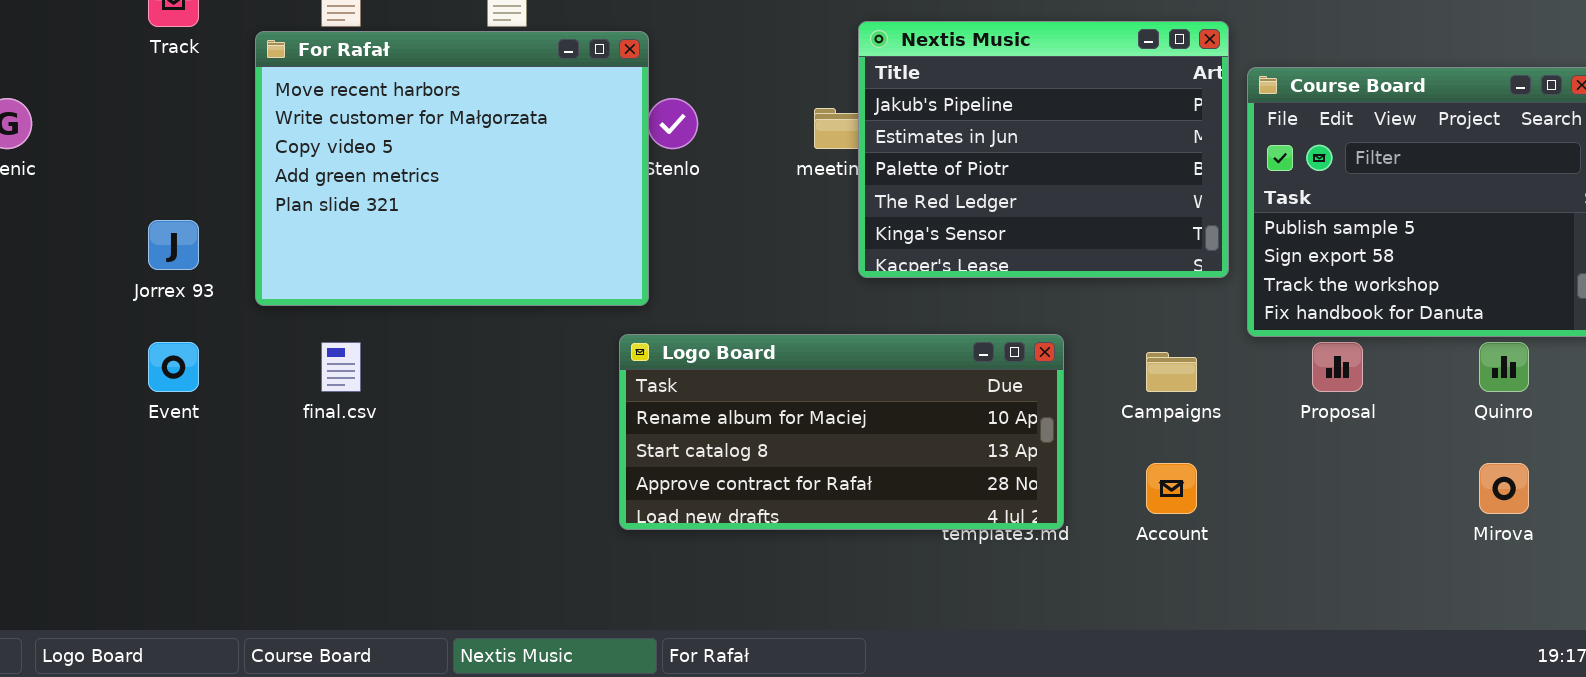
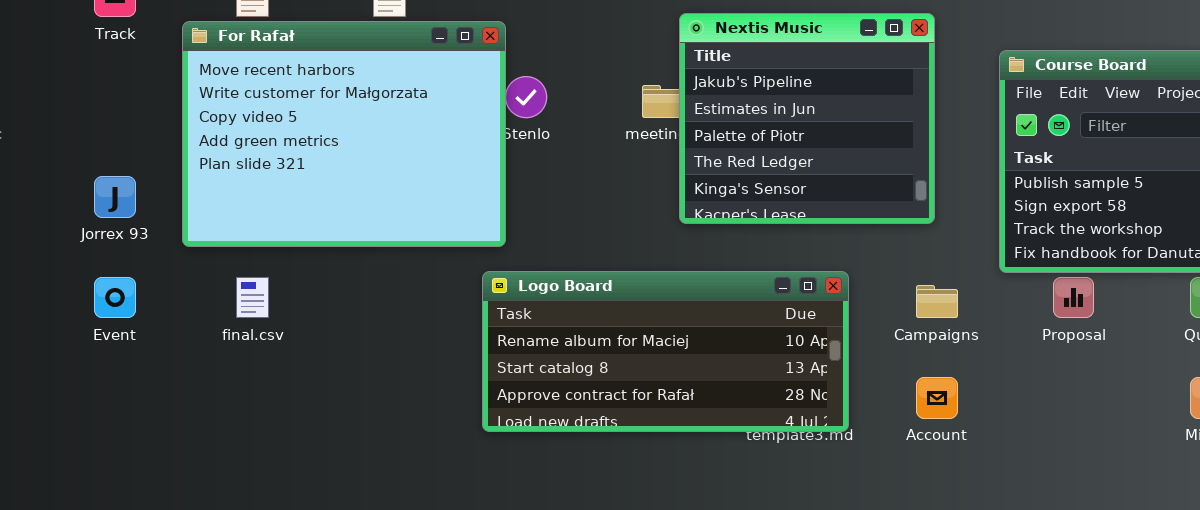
Nextis Music: [858,21,1229,278] -> [679,13,935,224], resized

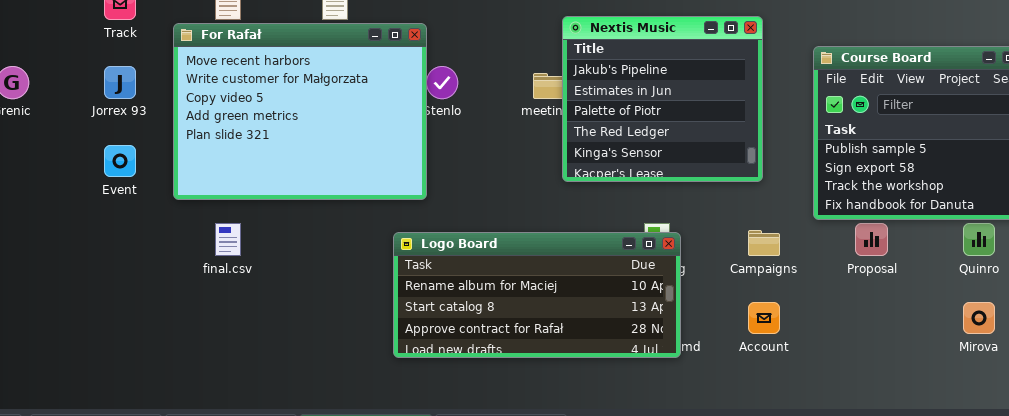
Jorrex 93: [94,176,136,218] -> [104,66,136,99], moved
Logo Board: [482,271,849,432] -> [393,232,681,358], moved
Event: [94,277,136,318] -> [104,145,136,177], moved

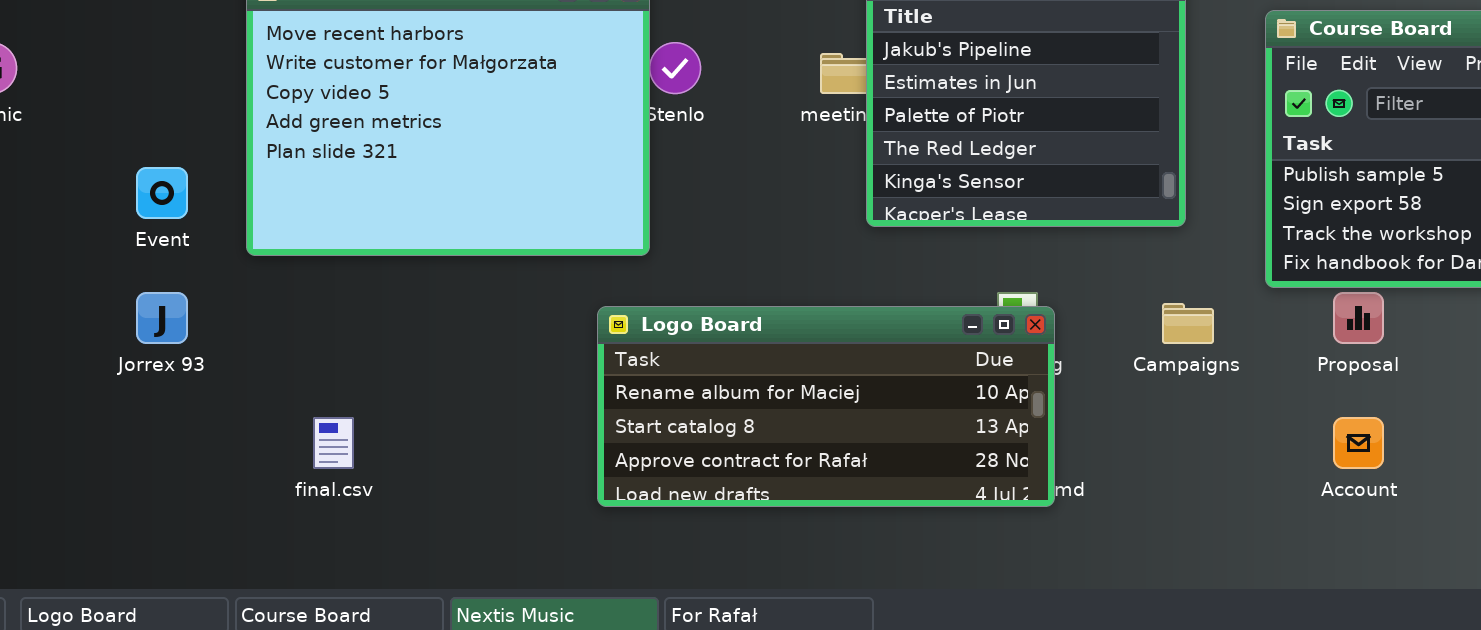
Jorrex 93: [104,66,136,99] -> [136,292,188,344], moved
final.csv: [215,223,241,256] -> [313,417,354,469], moved
Account: [748,302,780,334] -> [1333,417,1384,469], moved

